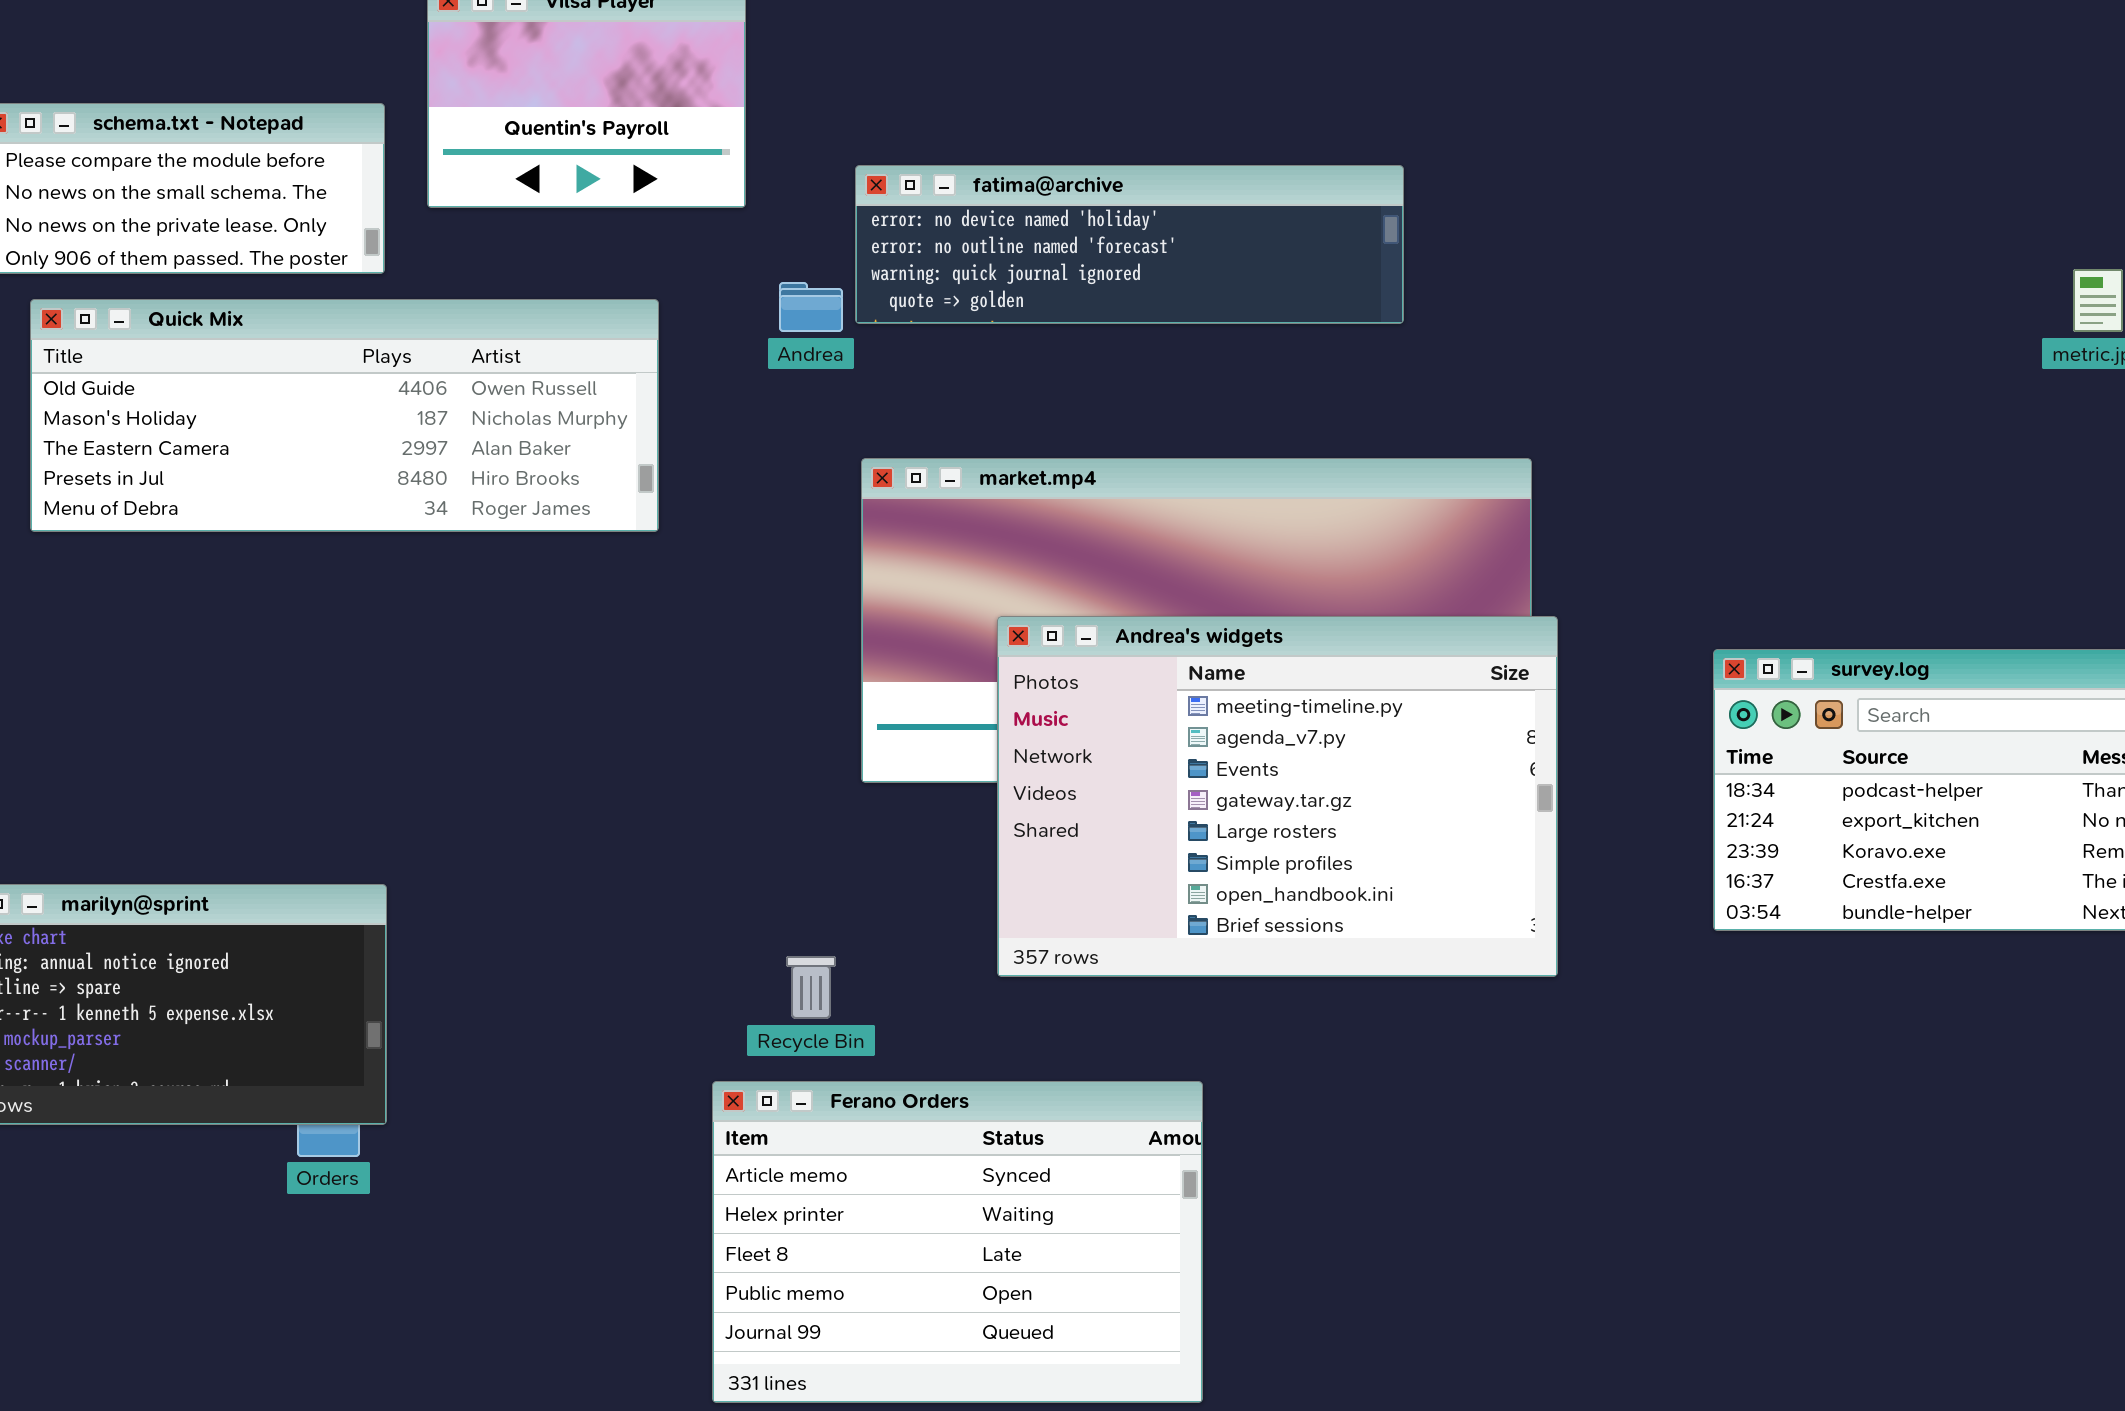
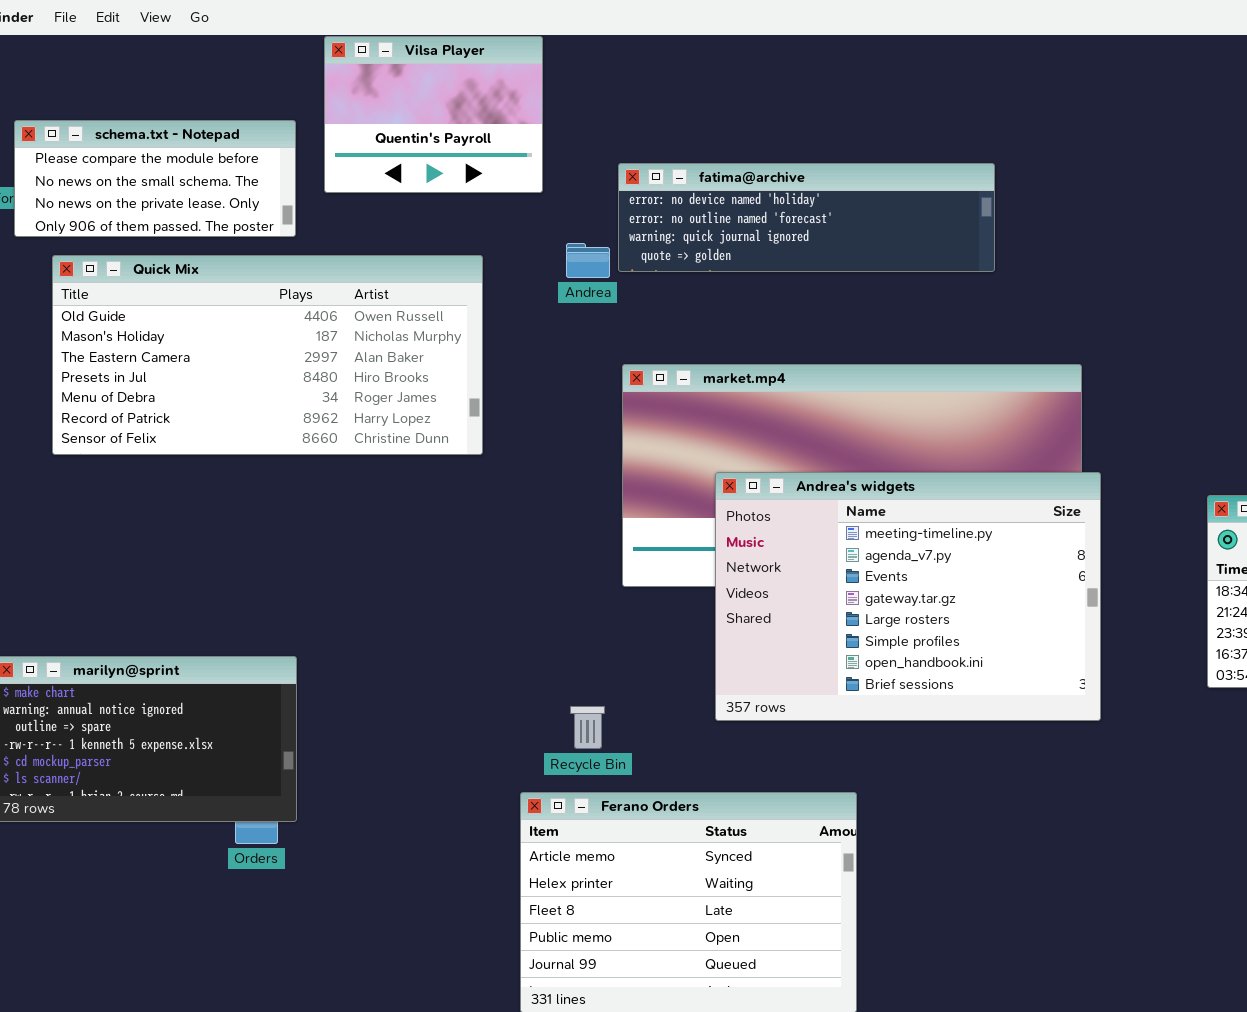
Quick Mix: [30,299,659,532] -> [52,255,483,455], resized

